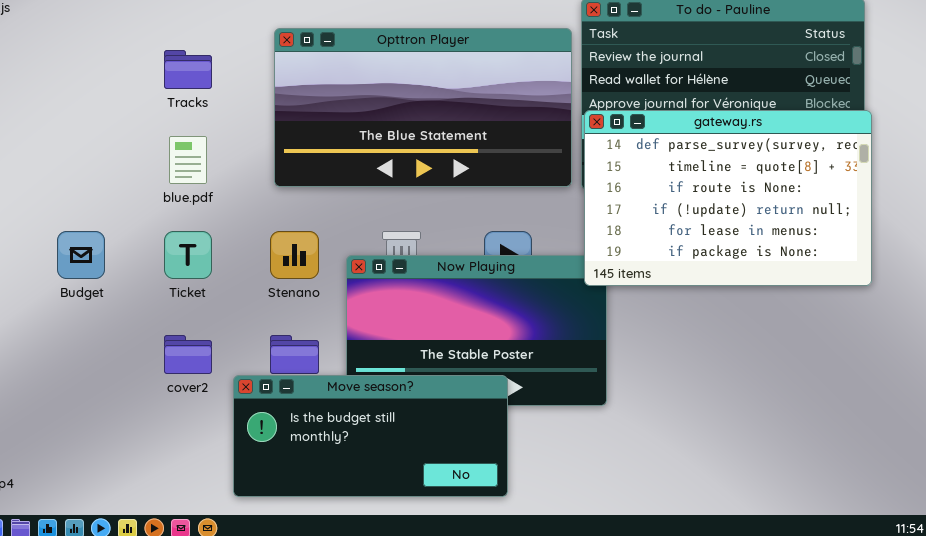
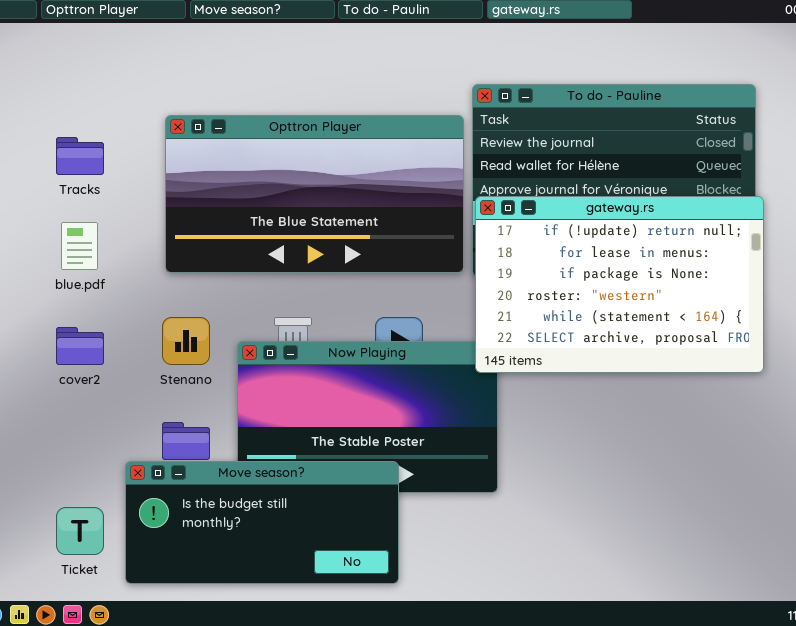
gateway.rs: [584,110,872,286] -> [475,196,764,373], scrolled down 3 rows
Ticket: [164,231,212,279] -> [56,507,104,555], moved
cover2: [164,335,212,374] -> [56,327,104,365], moved

